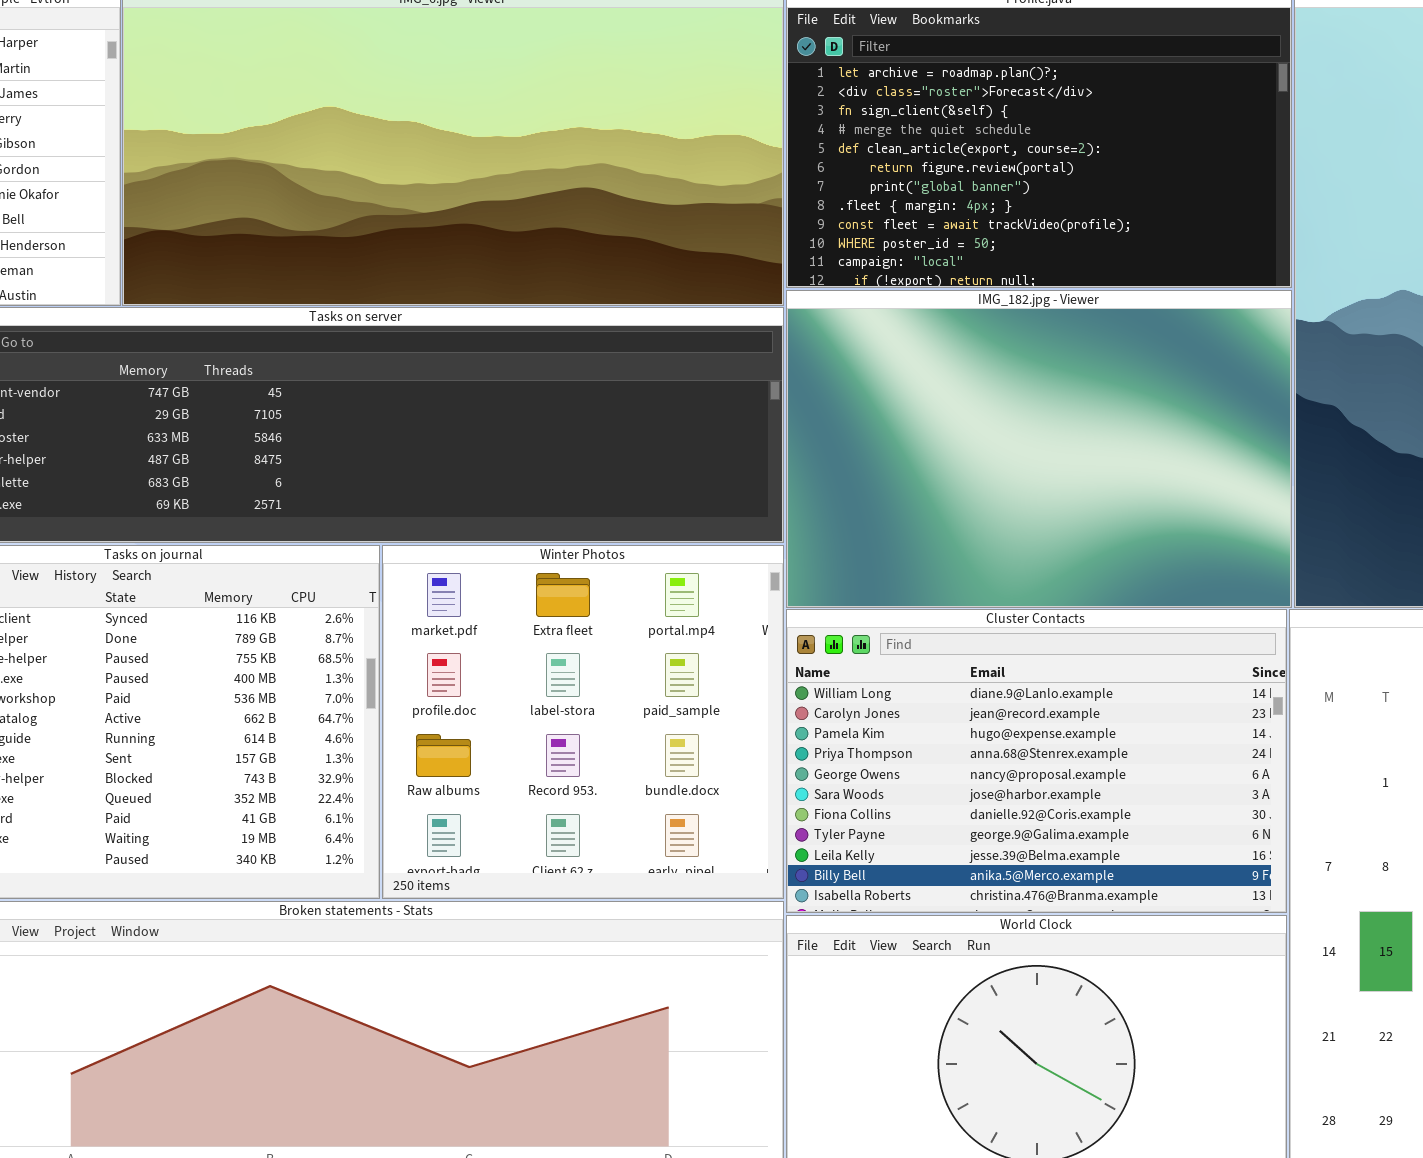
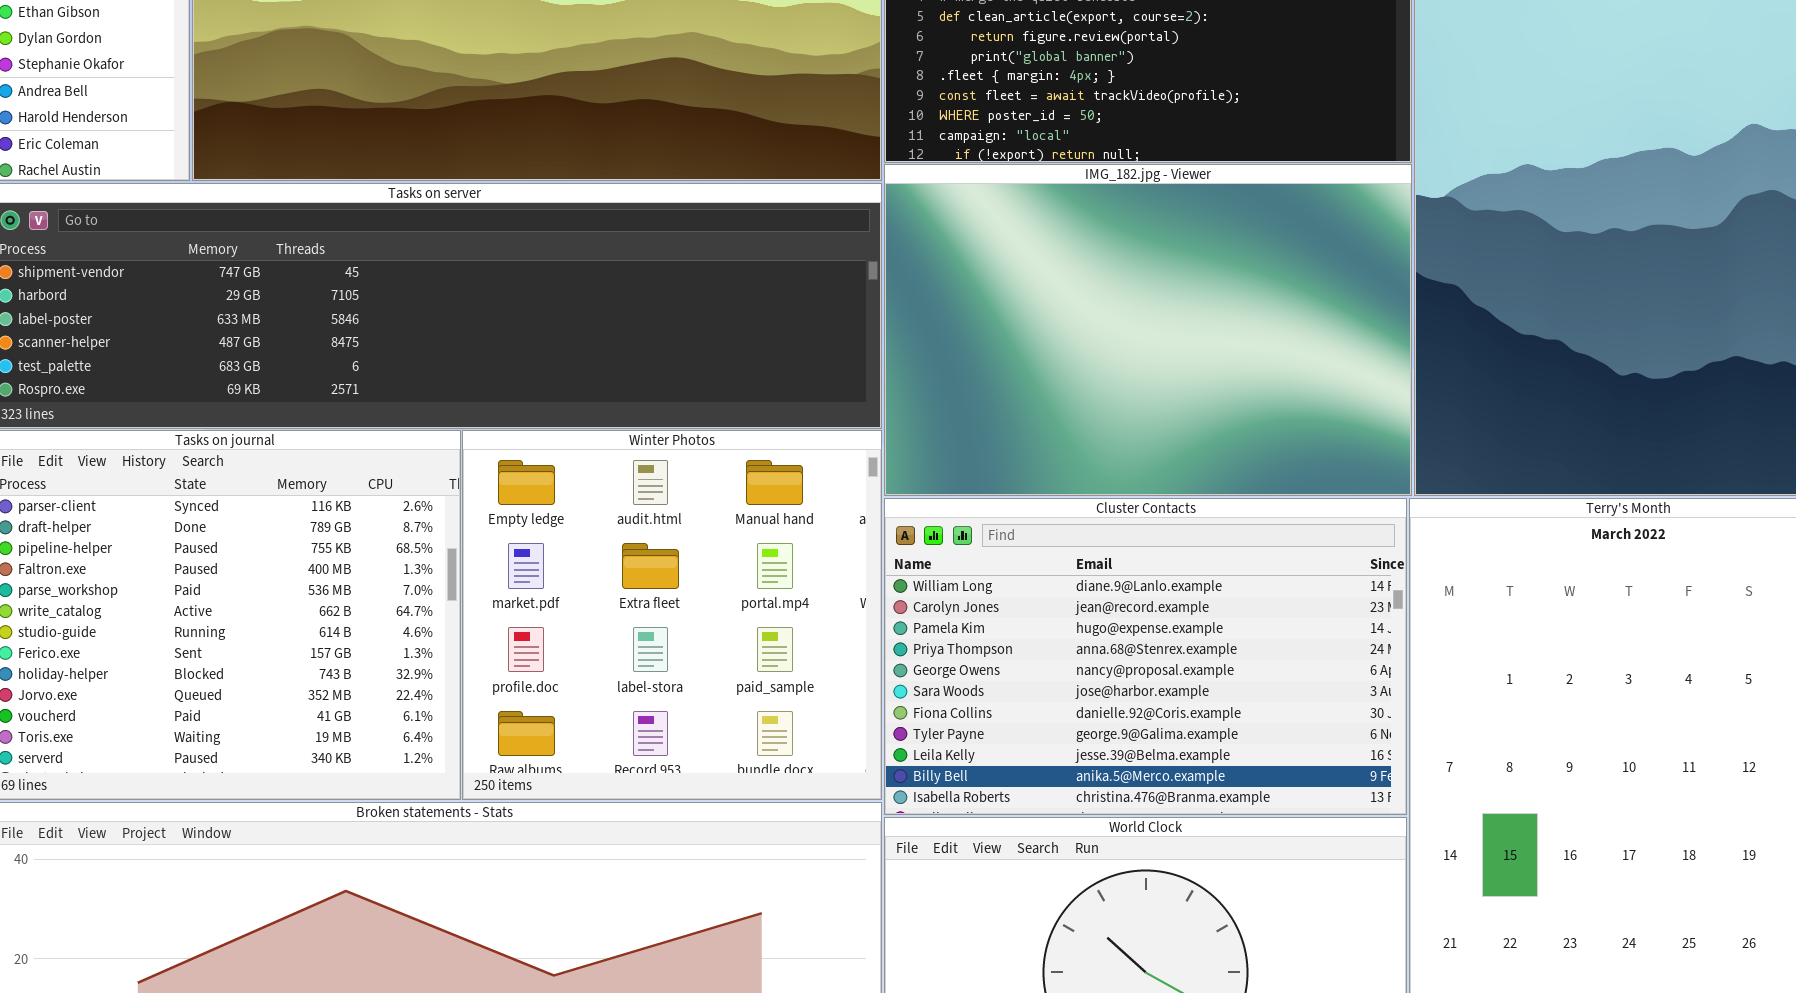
Winter Photos: [382,545,784,899] -> [462,430,882,800], scrolled up 1 row

